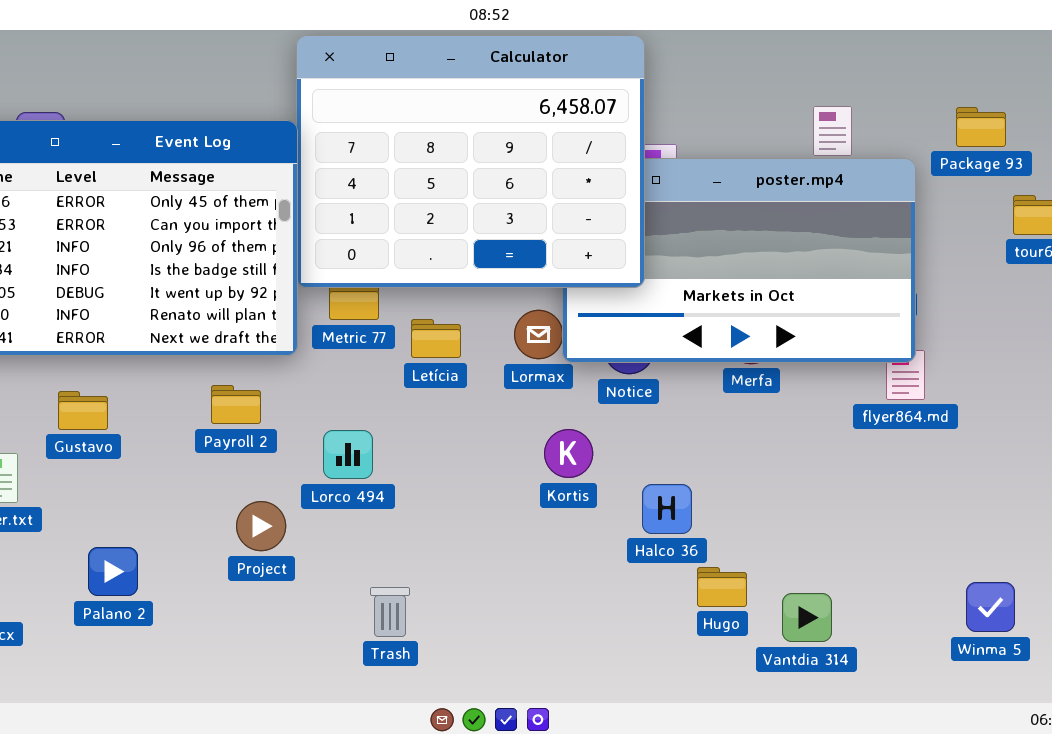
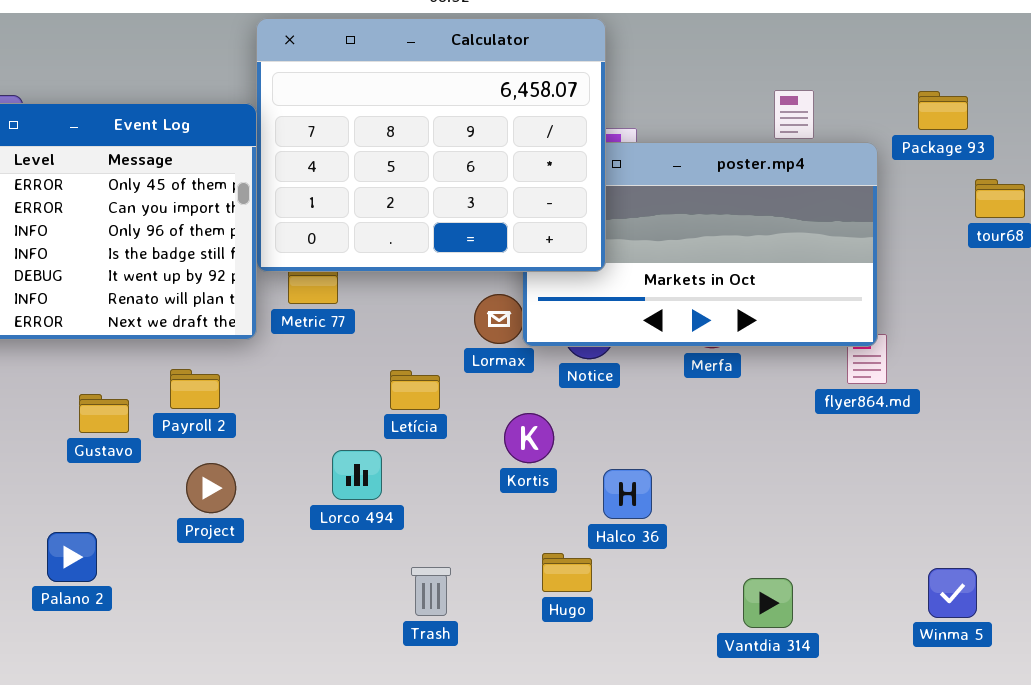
Letícia: [411,319,461,358] -> [390,370,440,410], moved
Gustavo: [58,391,108,430] -> [79,394,129,433], moved
Lorco 494: [323,430,373,479] -> [332,450,382,500], moved
Project: [236,501,286,551] -> [186,463,236,513], moved
Hugo: [697,567,747,607] -> [542,553,592,592], moved
Trash: [370,587,410,637] -> [411,567,451,616], moved

